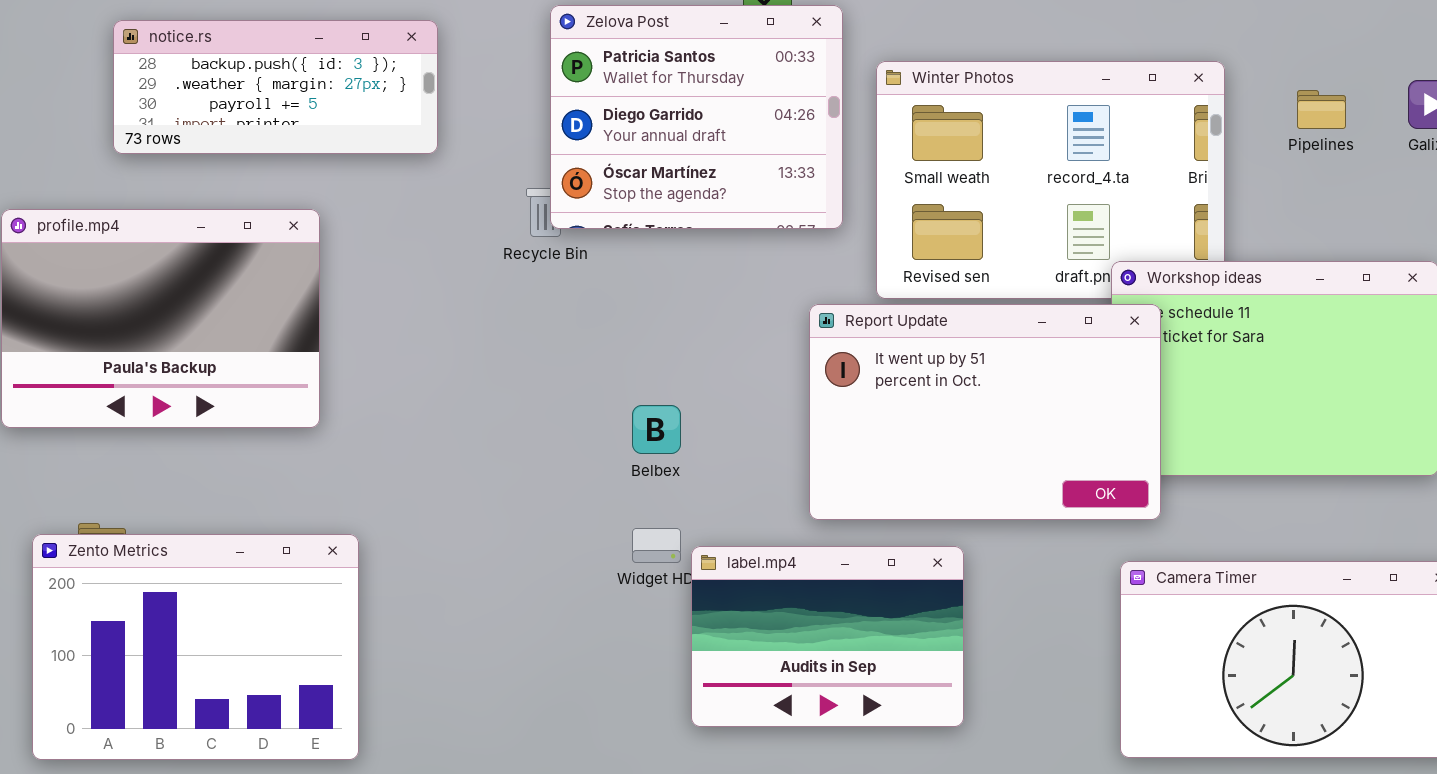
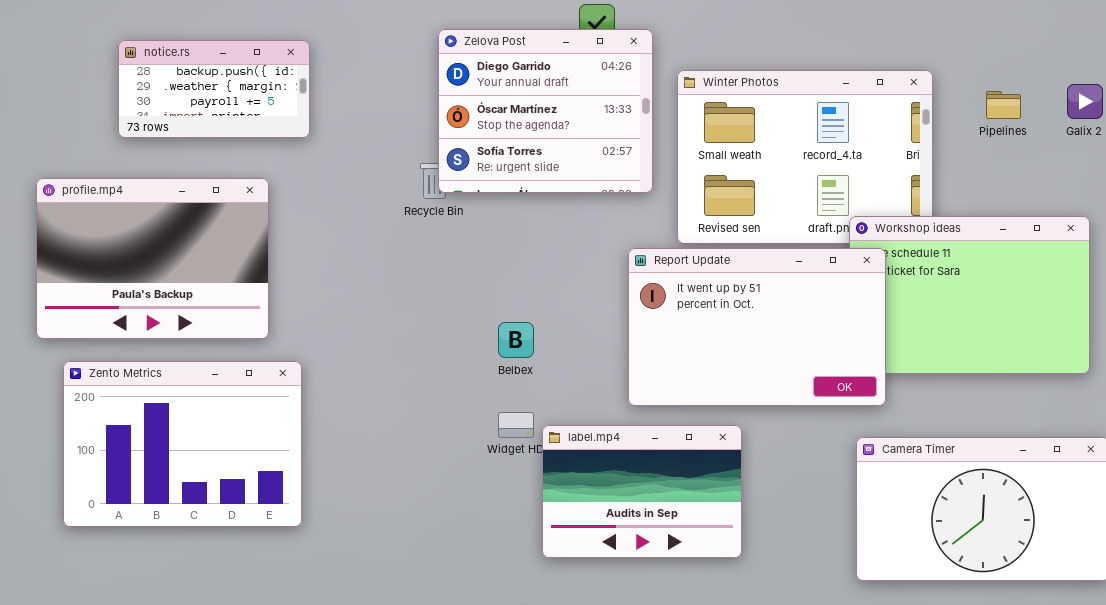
Zelova Post: [550,5,843,229] -> [438,29,653,193], scrolled down 1 row
notice.rs: [113,20,438,154] -> [118,40,310,138], resized
Zento Metrics: [32,534,359,760] -> [63,361,302,527], moved

